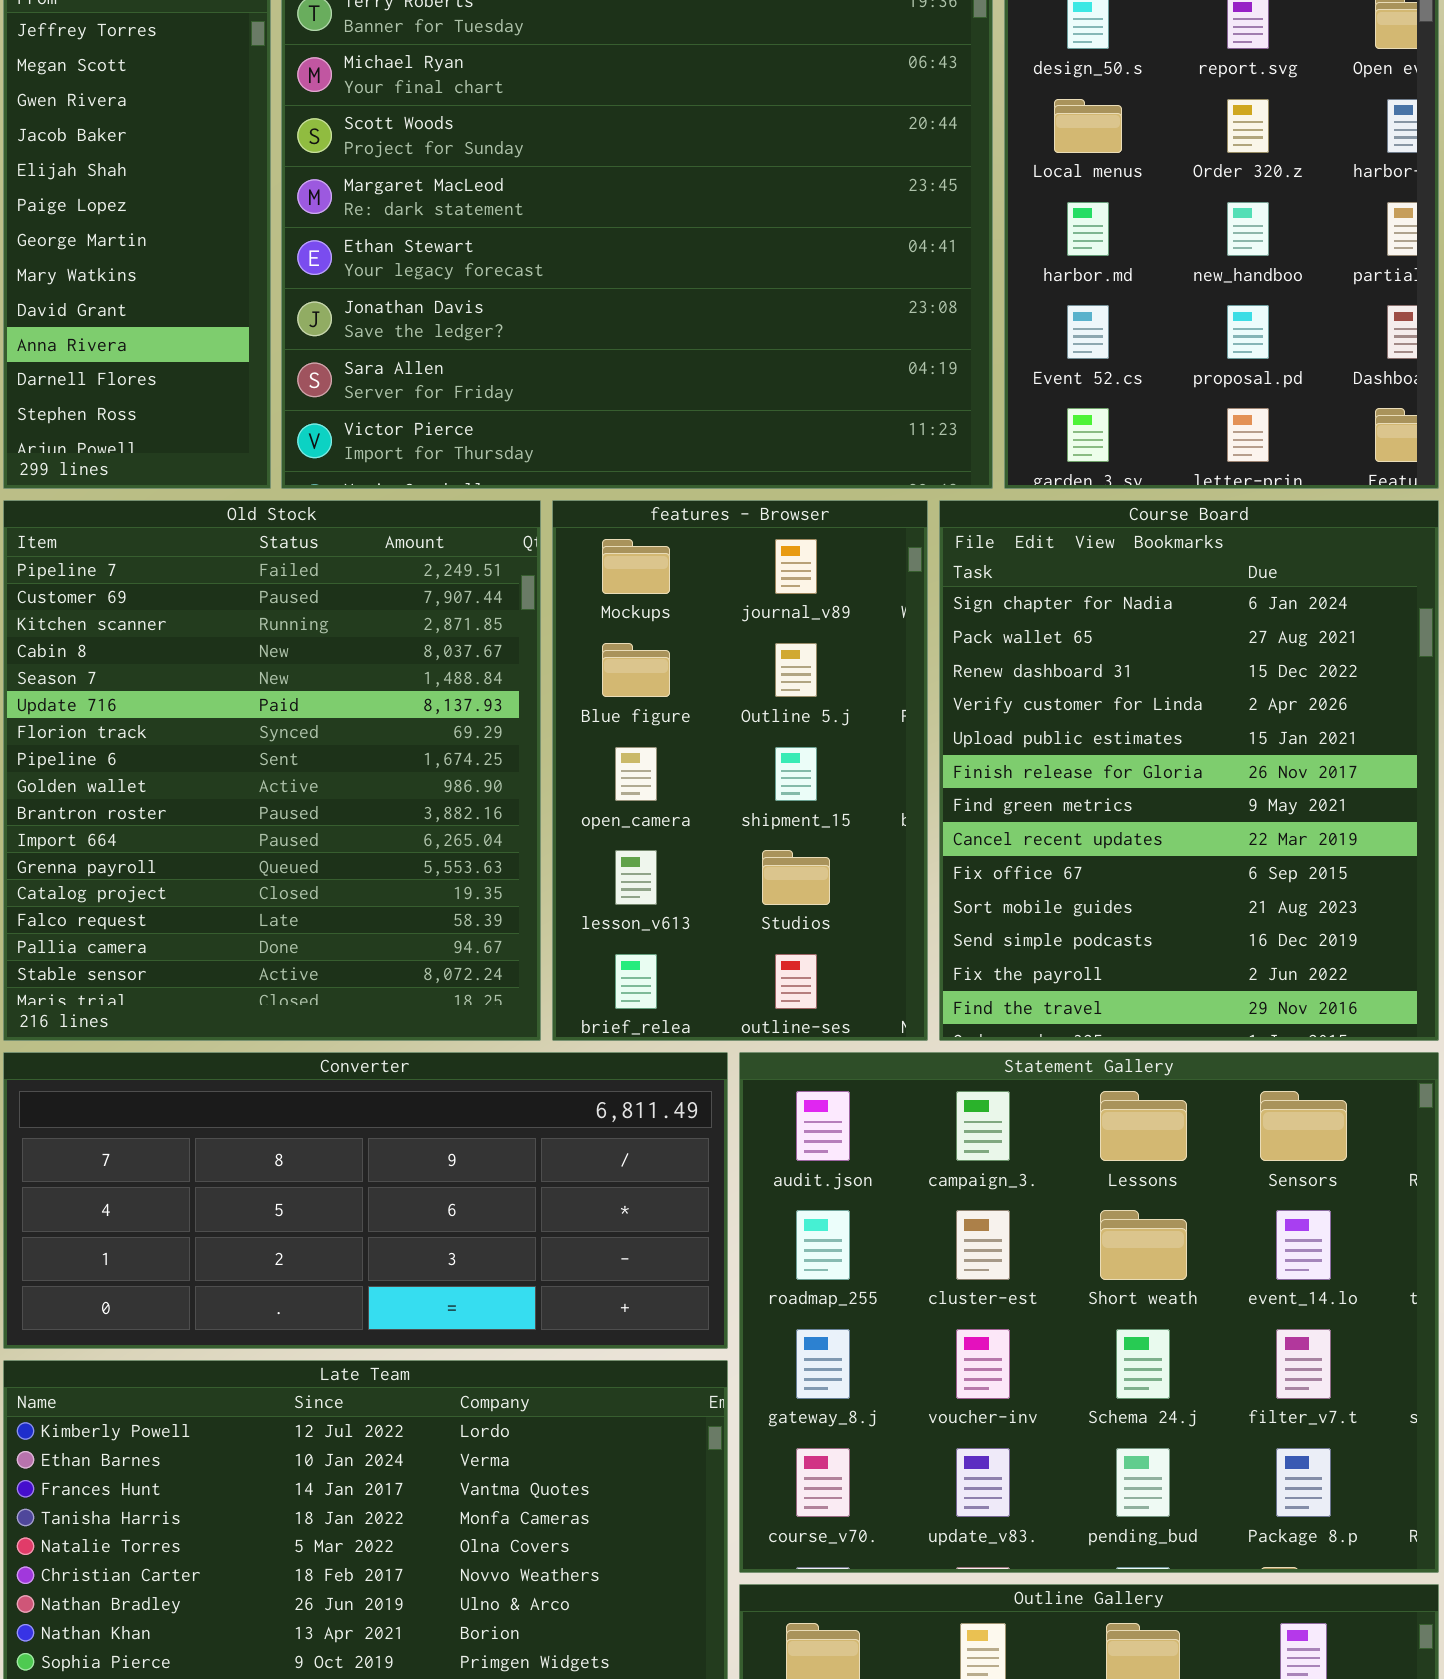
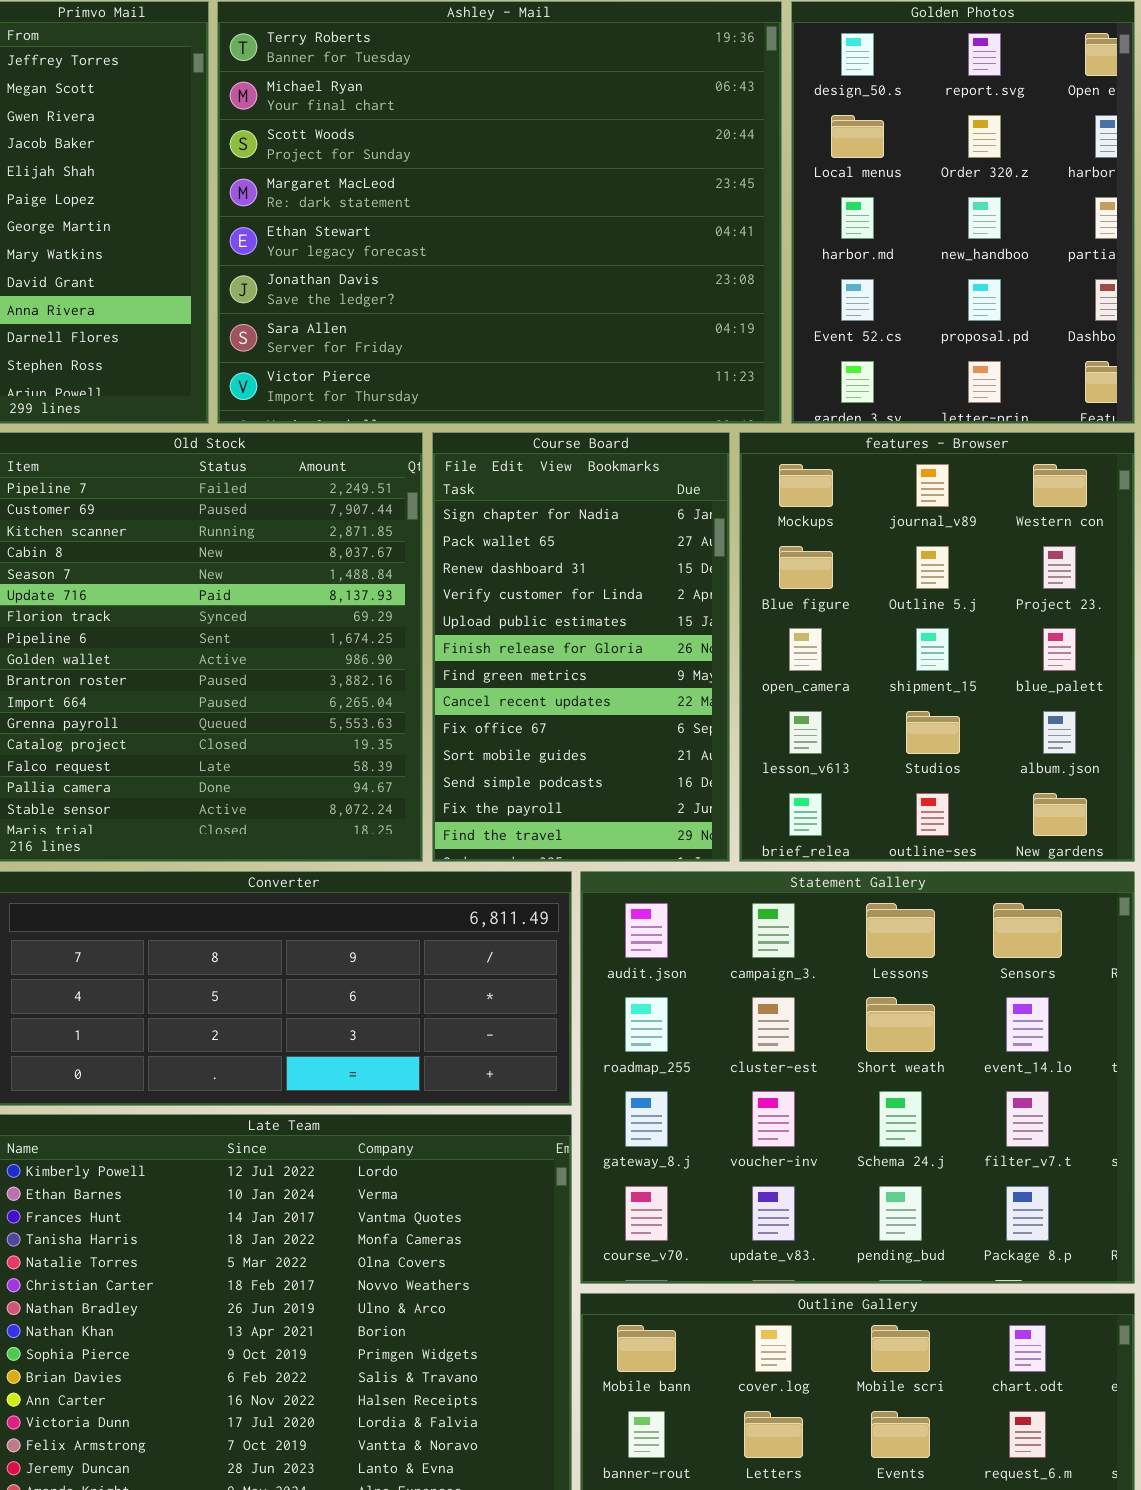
features - Browser: [552,500,928,1041] -> [739,432,1135,862], moved, resized
Course Board: [939,500,1439,1041] -> [432,432,730,862], moved, resized

